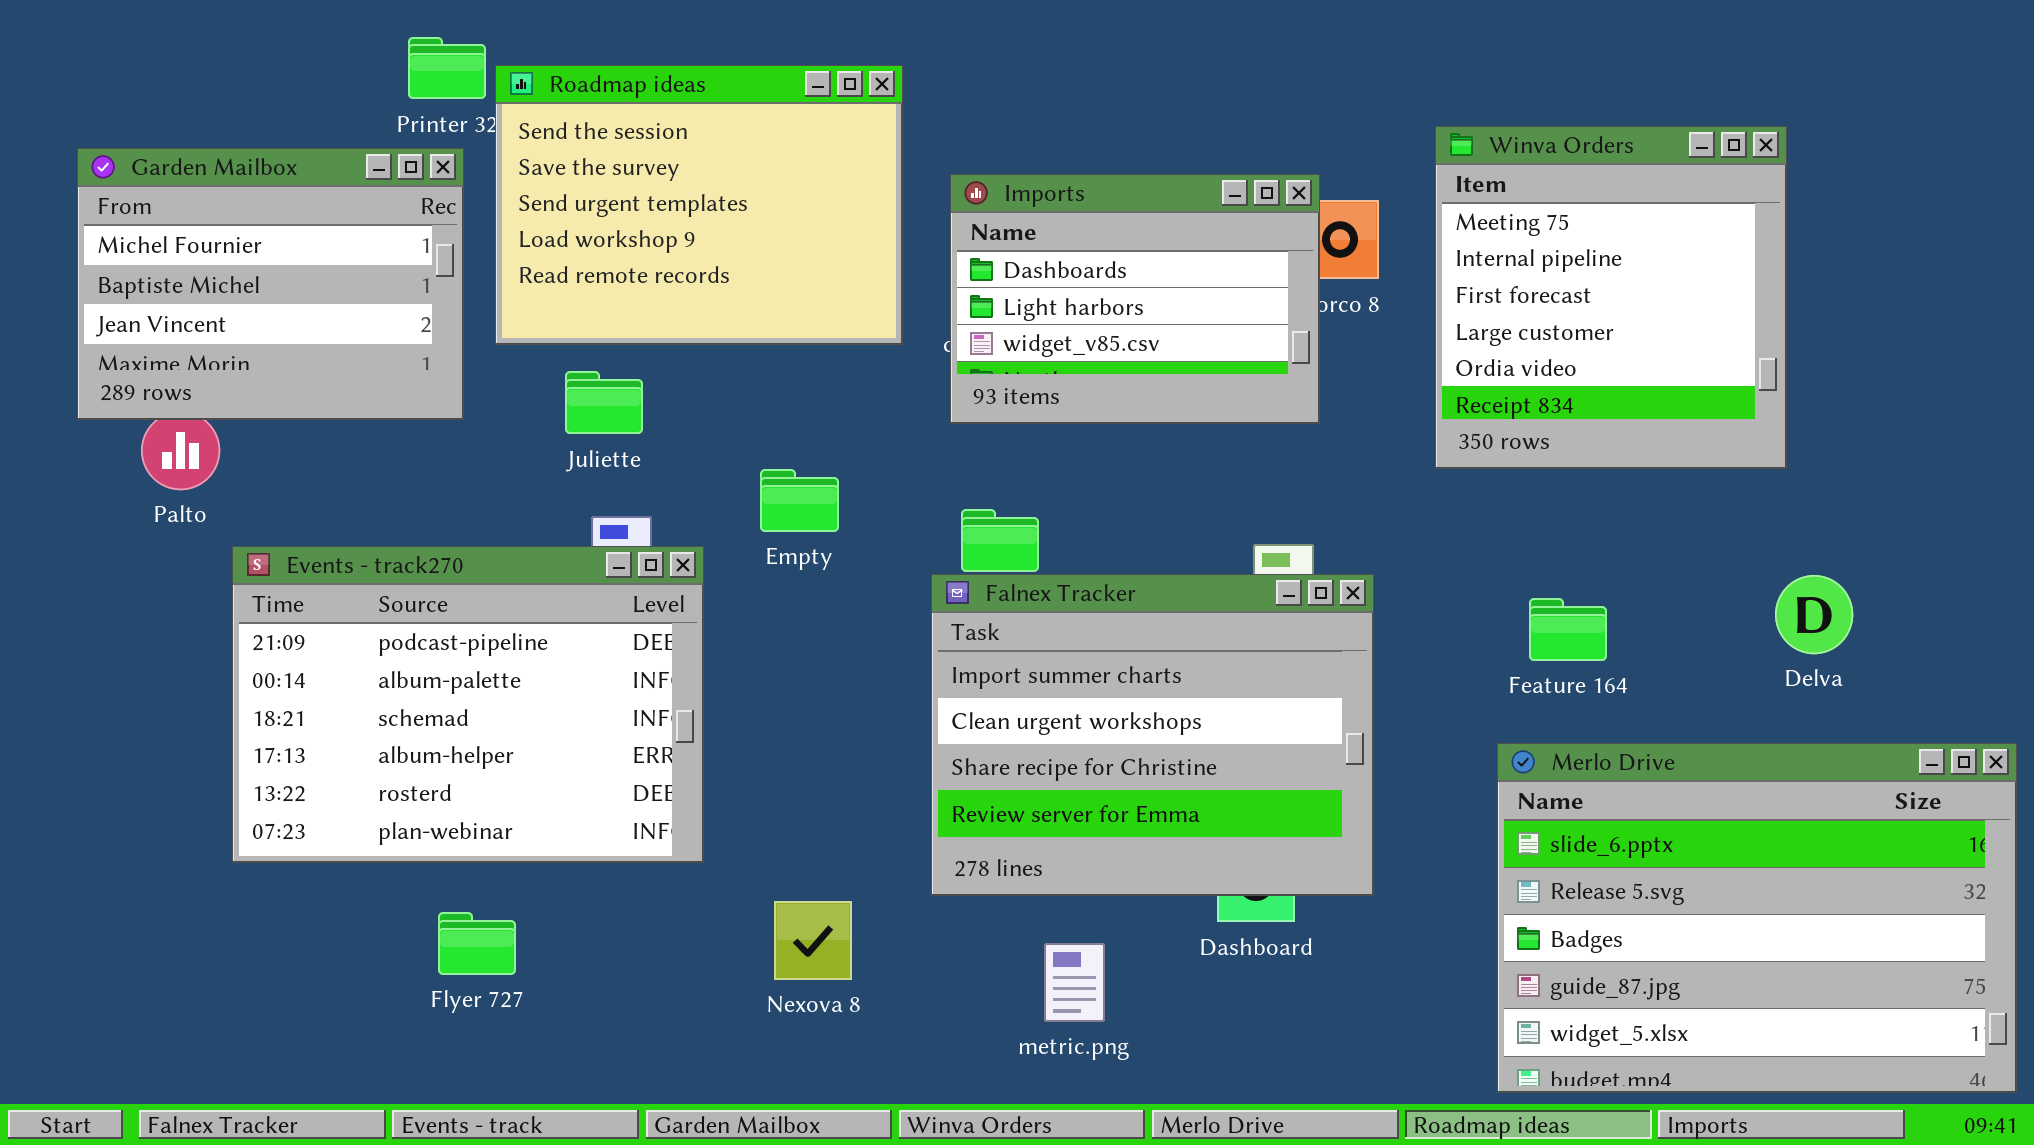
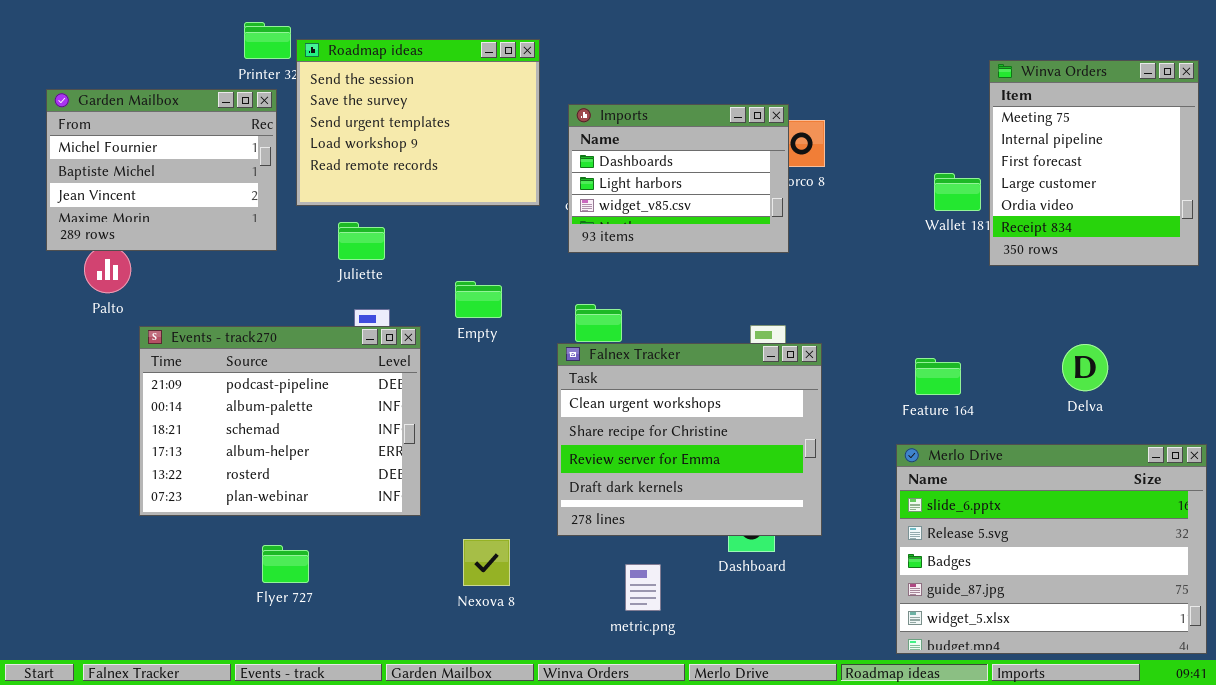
Winva Orders: [1435,126,1787,469] -> [989,60,1199,266], moved
Falnex Tracker: [931,574,1374,896] -> [557,343,822,536], scrolled down 1 row

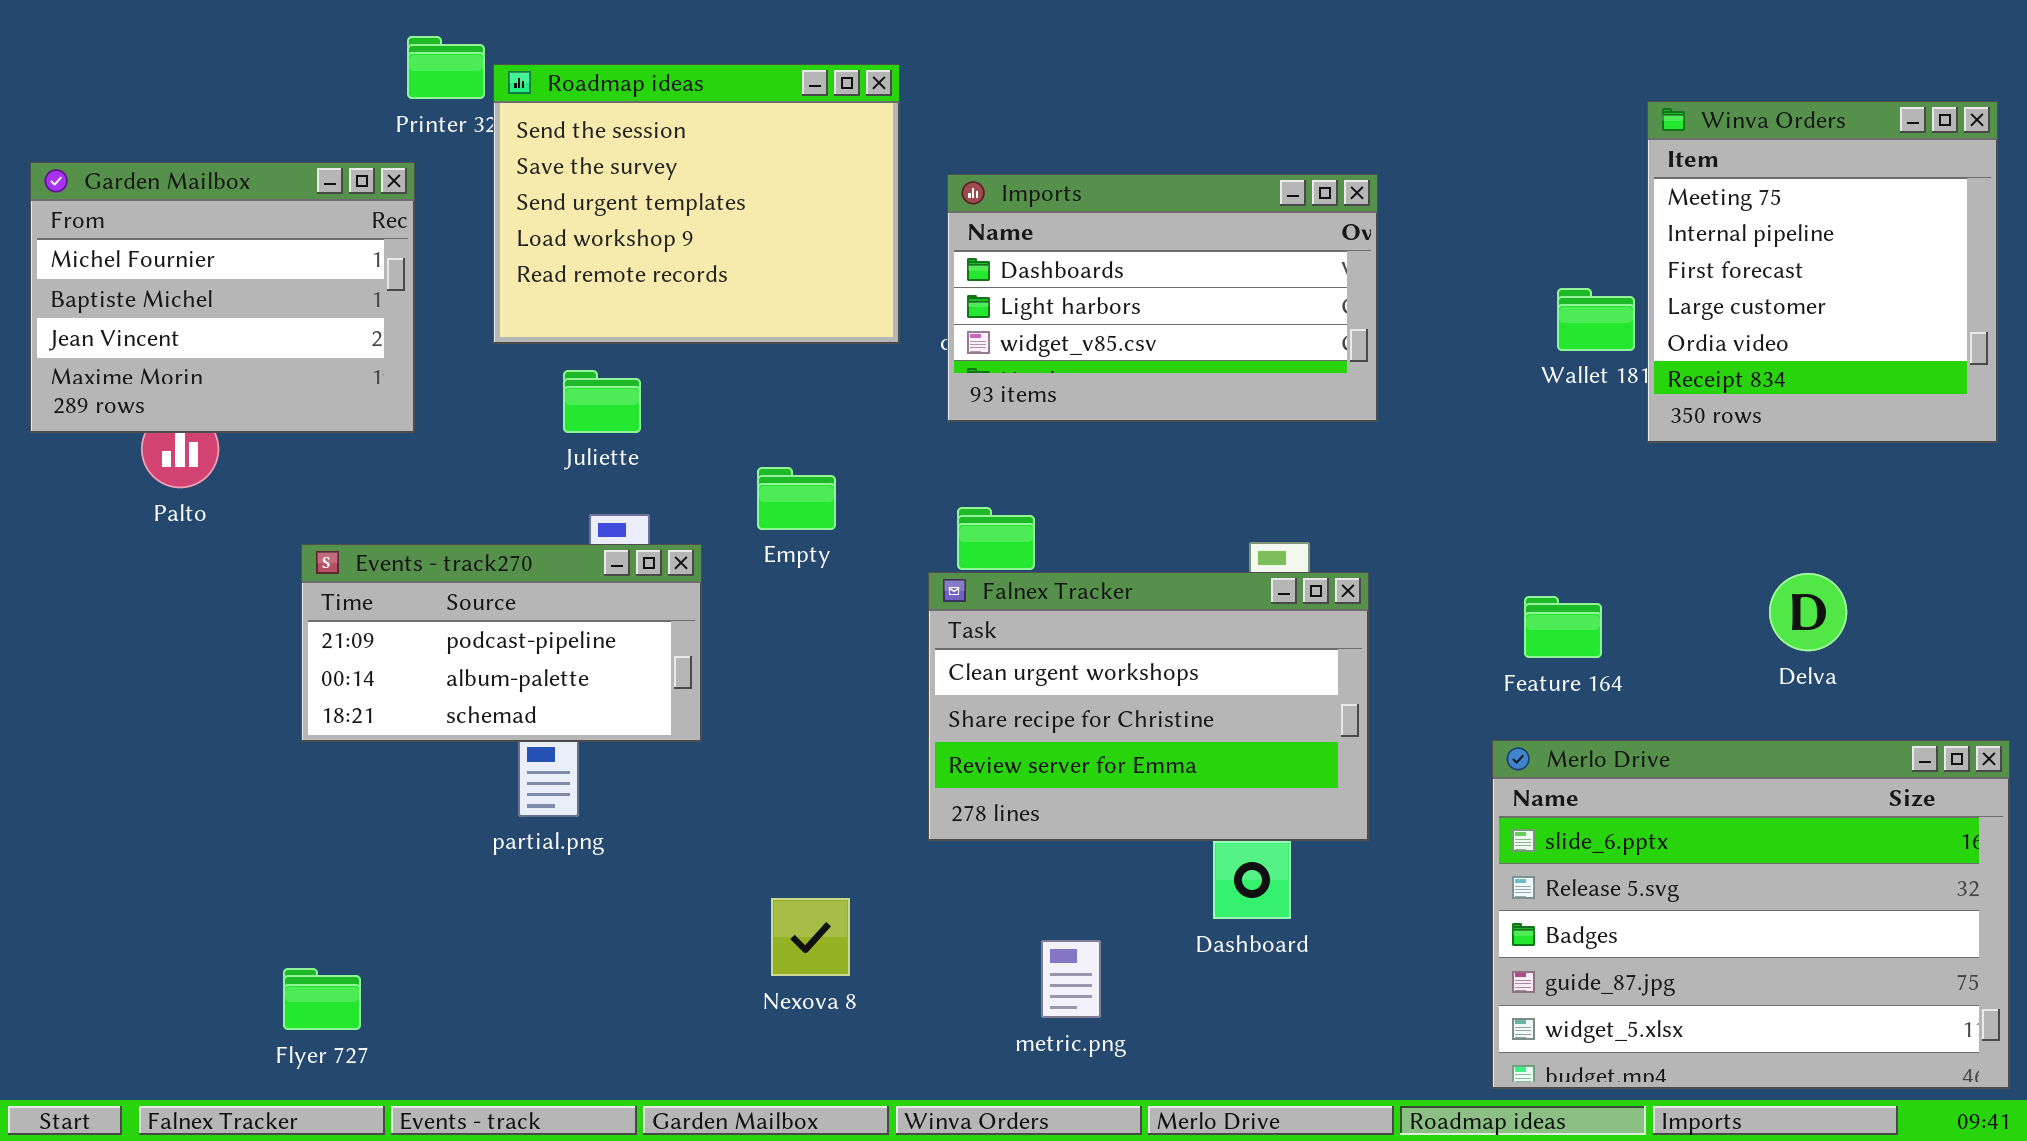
Garden Mailbox: [46,89,277,251] -> [30,162,415,433], moved
Imports: [568,104,789,253] -> [947,174,1378,422], resized
Events - track270: [139,326,421,516] -> [301,544,702,742], resized
Falnex Tracker: [557,343,822,536] -> [928,572,1369,841], resized
Flyer 727: [262,545,309,583] -> [283,968,361,1030], moved

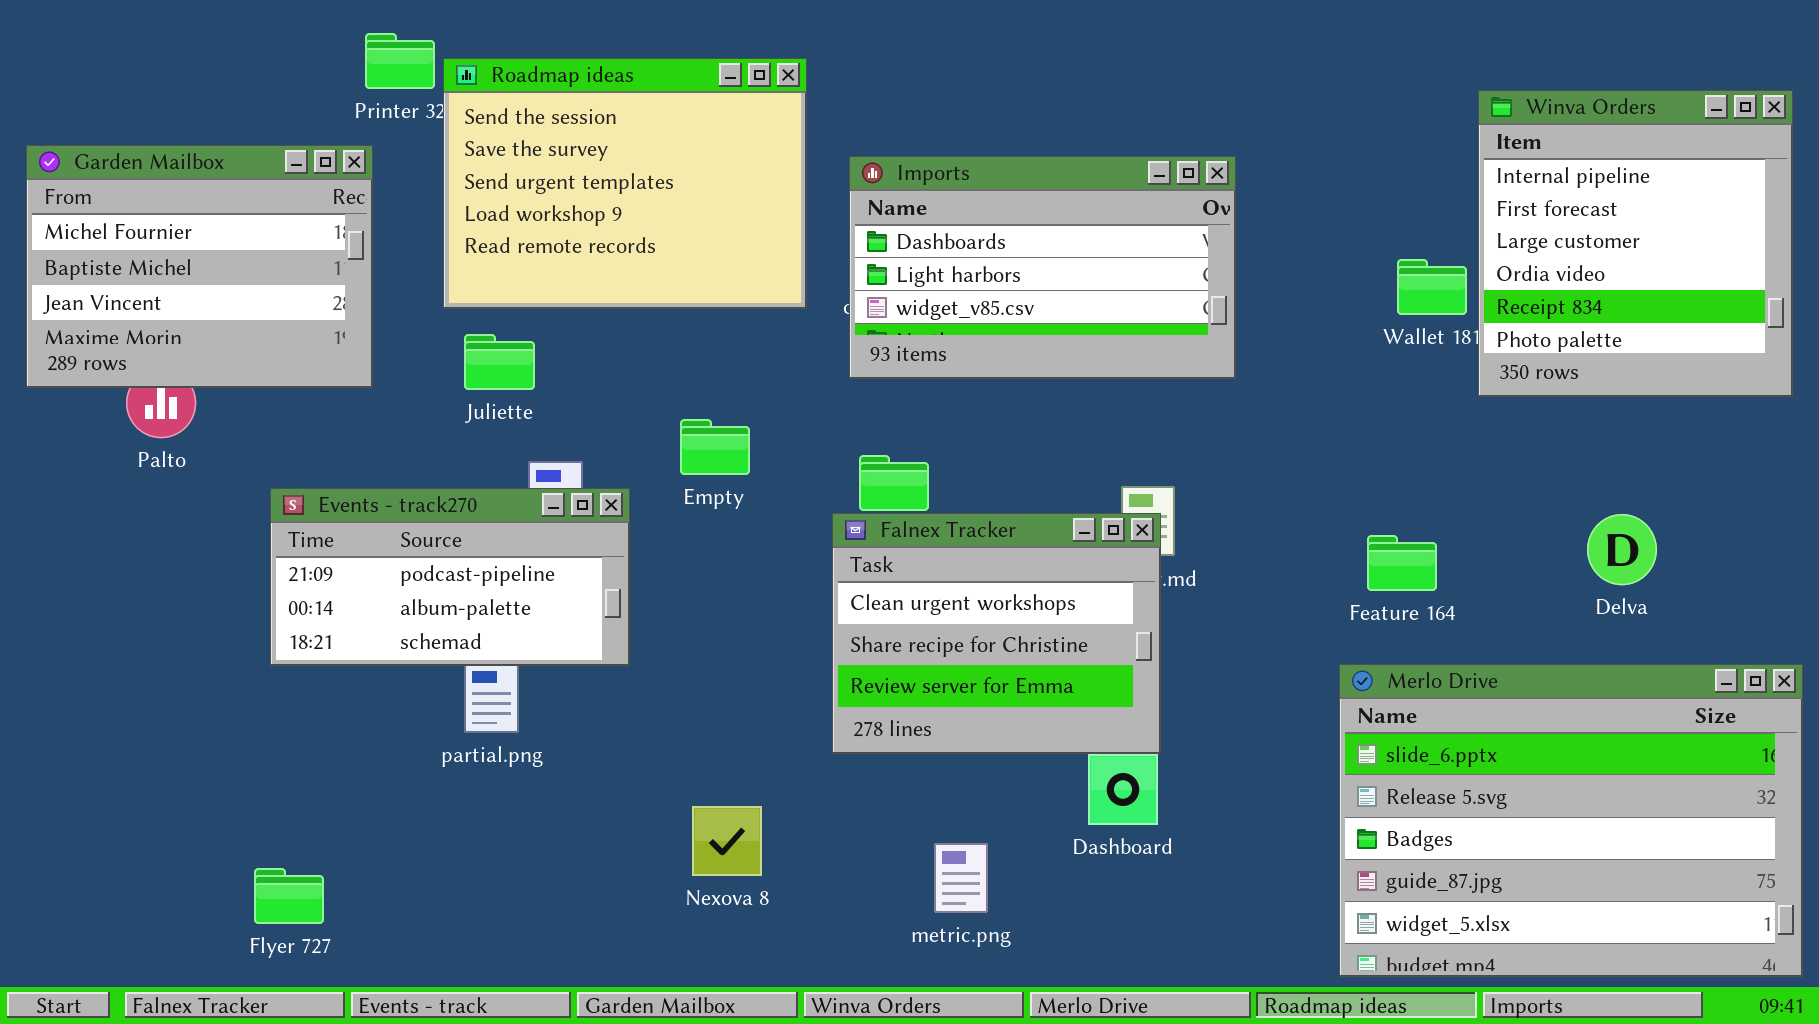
Winva Orders: [1647,101,1998,443] -> [1478,90,1793,397], scrolled down 1 row
Juliette: [563,370,641,433] -> [464,334,535,390], moved
Falnex Tracker: [928,572,1369,841] -> [832,513,1161,754], resized

